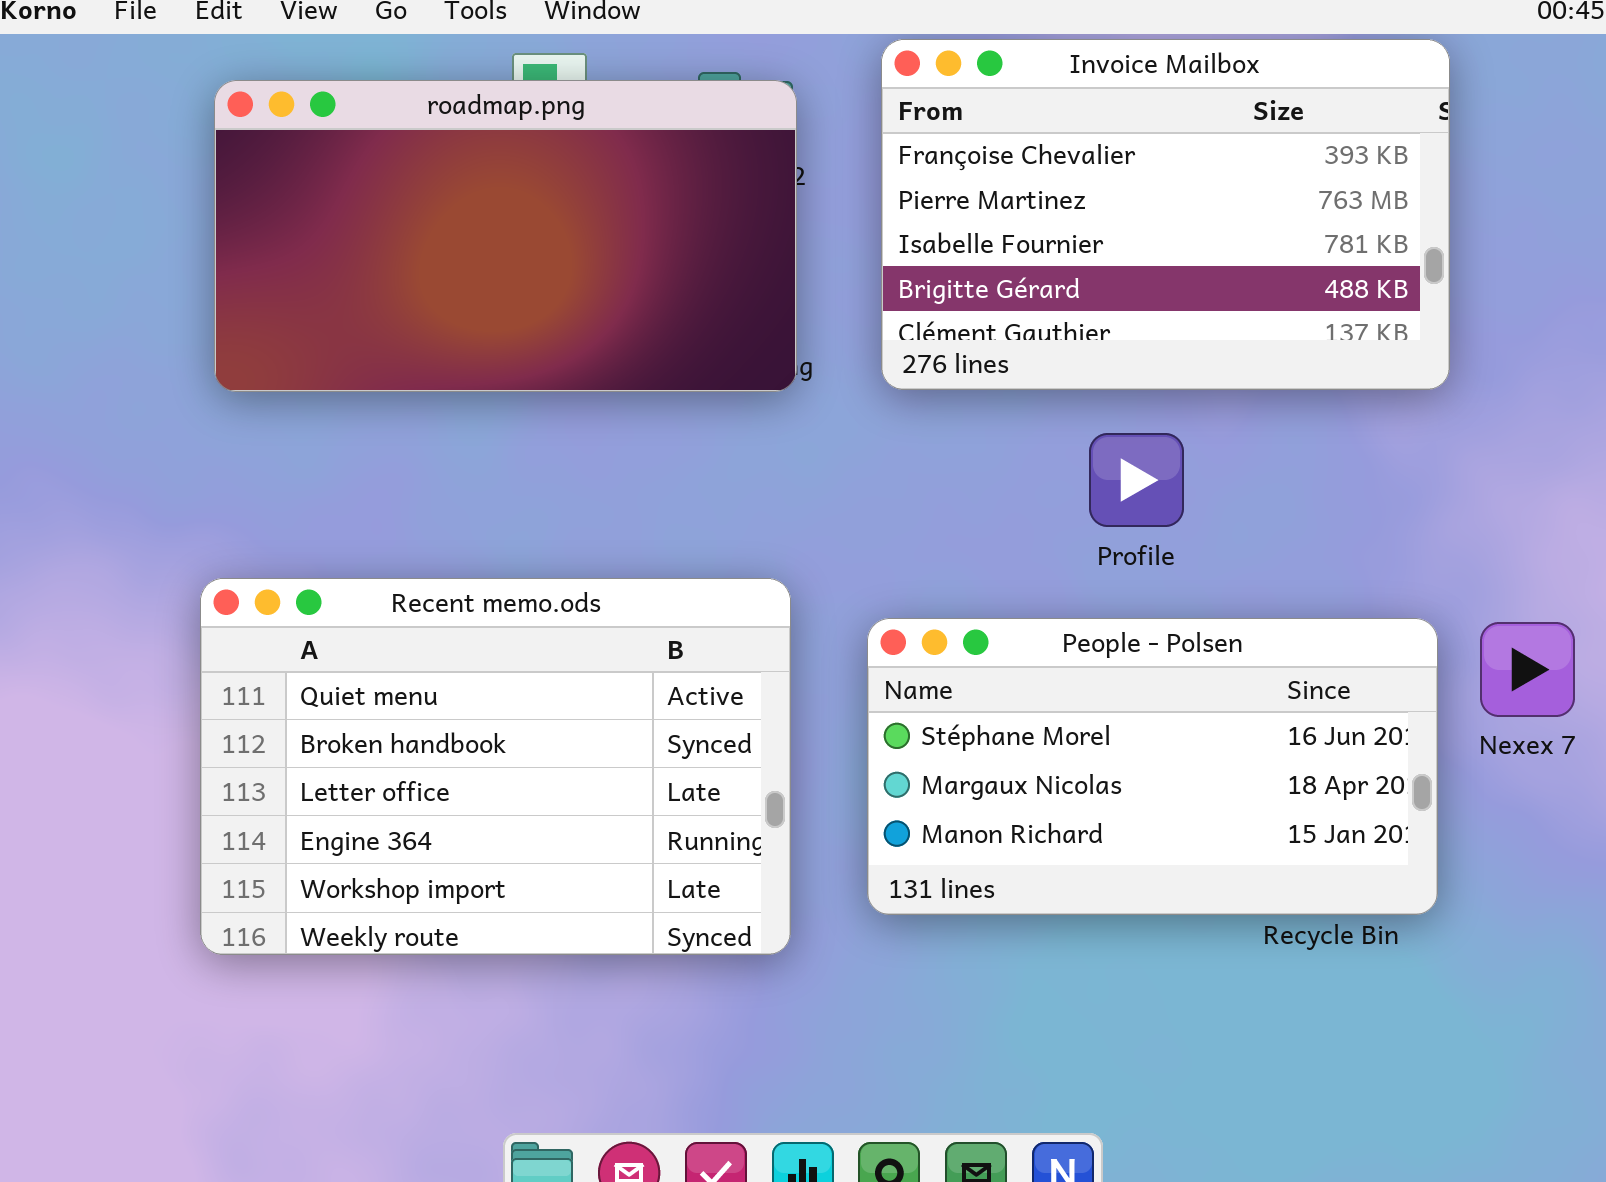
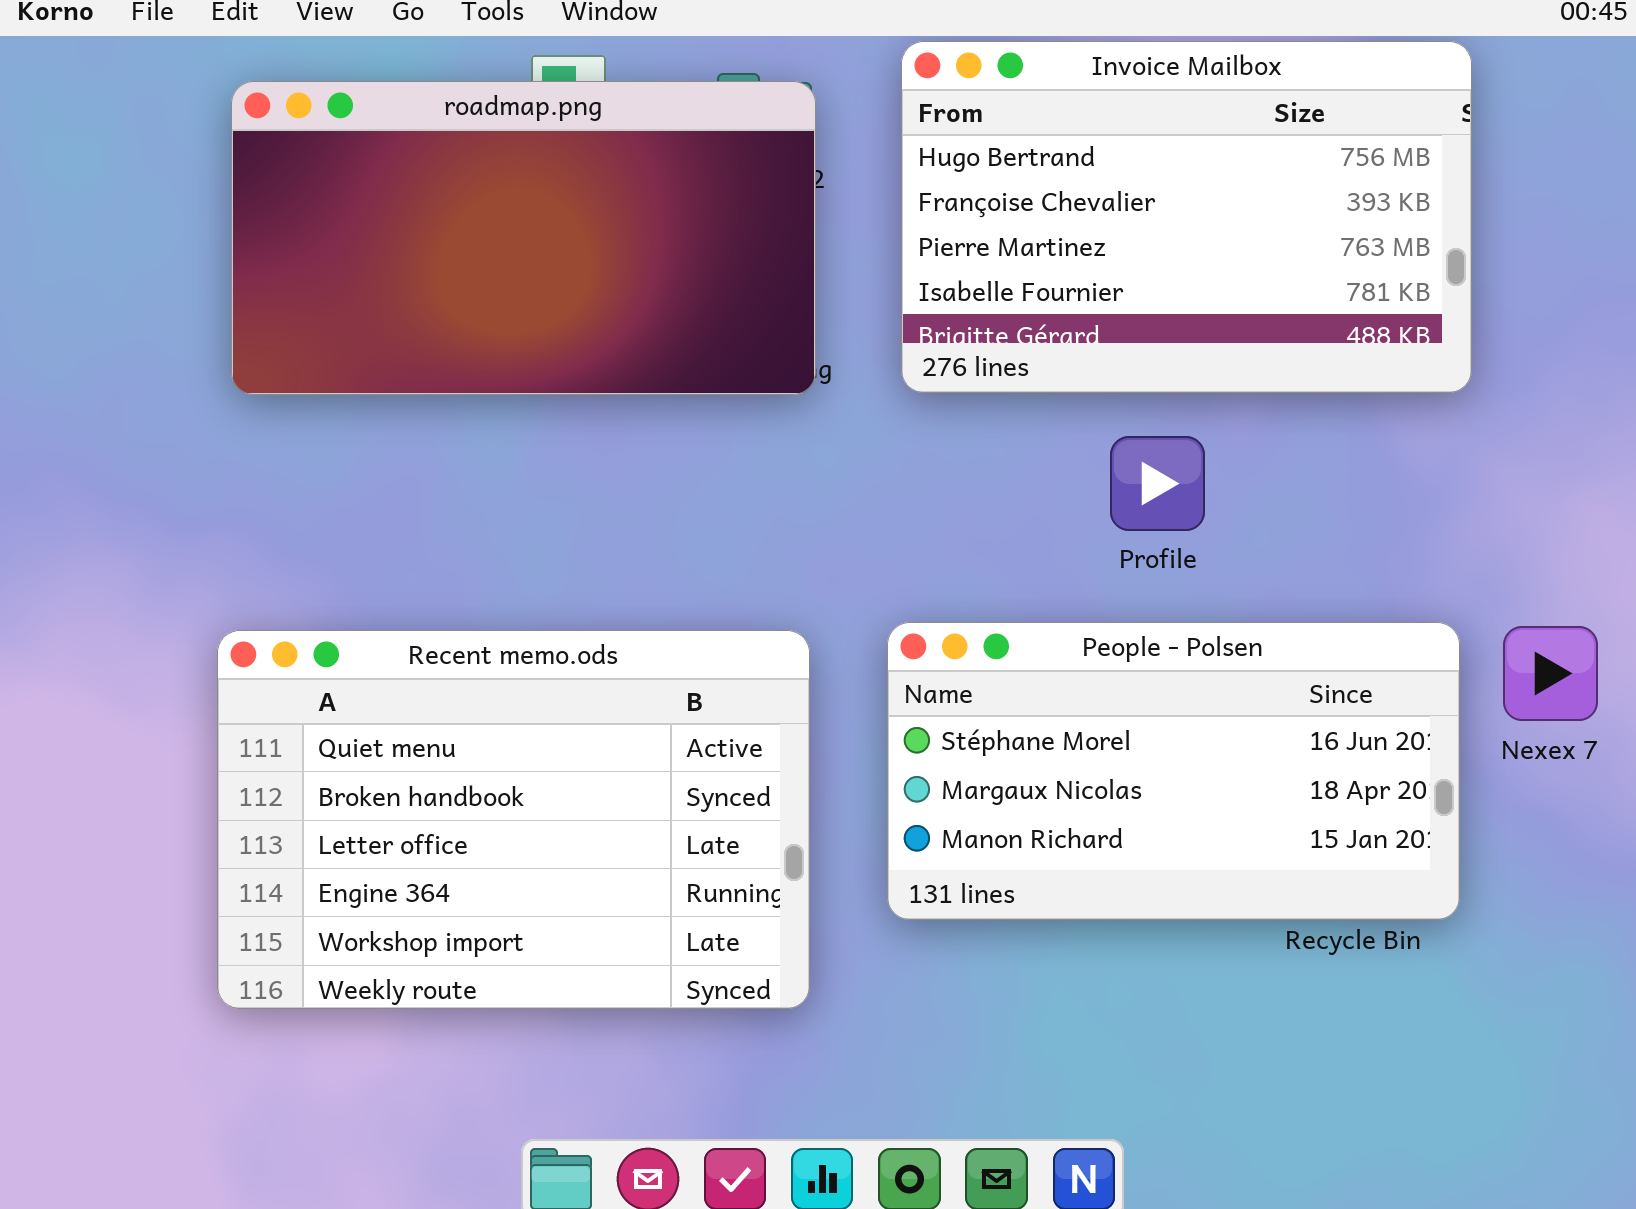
Invoice Mailbox: [881,39,1450,390] -> [901,41,1472,393], scrolled up 1 row
Recent memo.ods: [200,578,791,955] -> [217,630,810,1009], moved

